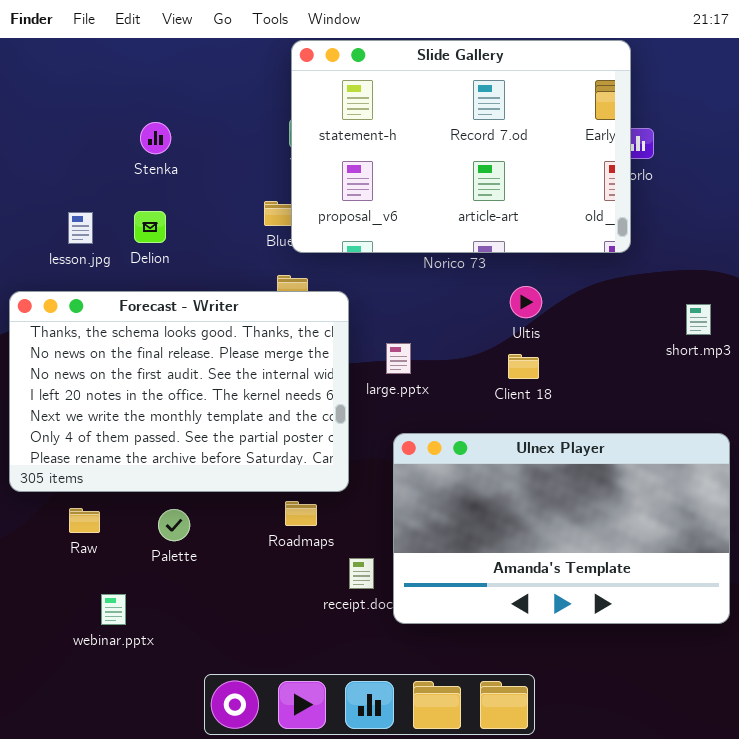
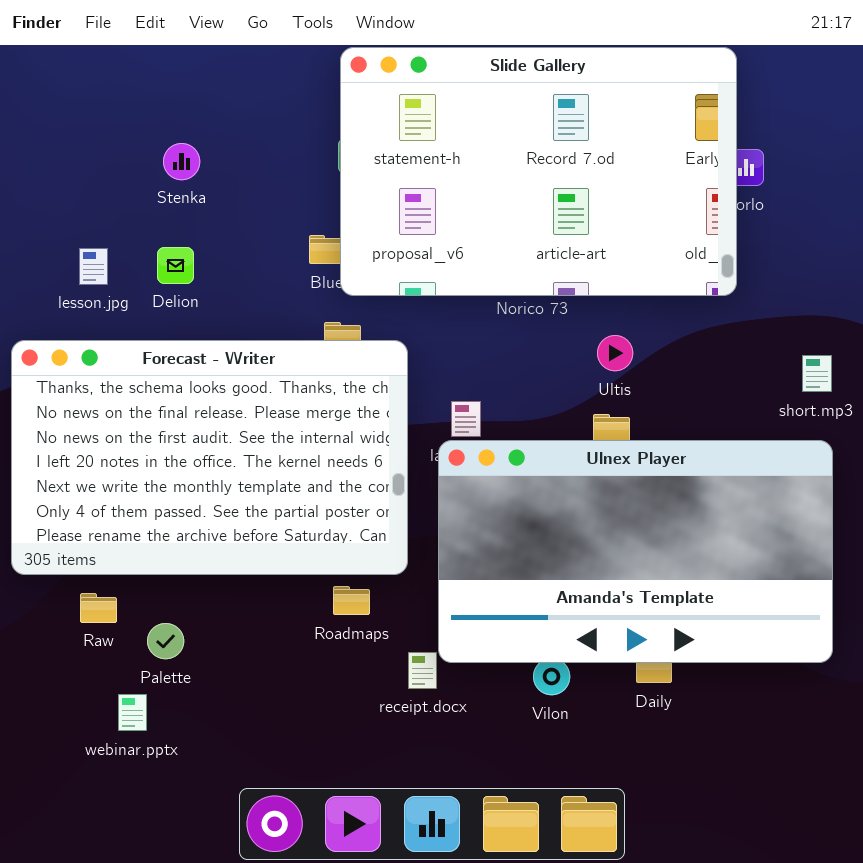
Ulnex Player: [393,433,730,624] -> [438,440,833,663], moved
Palette: [158,509,190,541] -> [147,623,184,659], moved

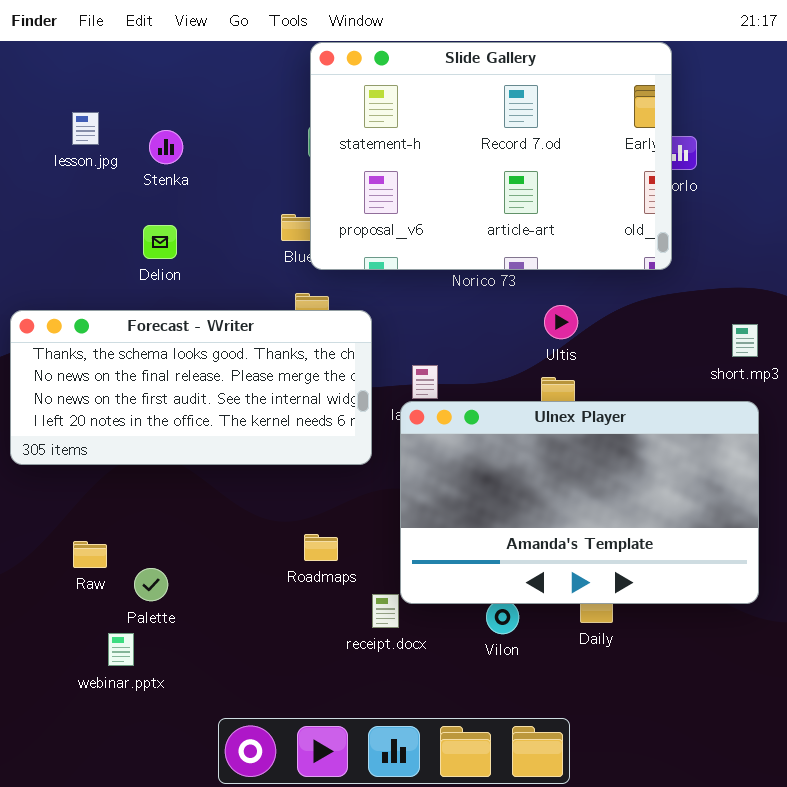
lesson.jpg: [79,248,108,285] -> [72,112,99,145], moved
Forecast - Writer: [11,340,408,575] -> [10,310,372,465], resized

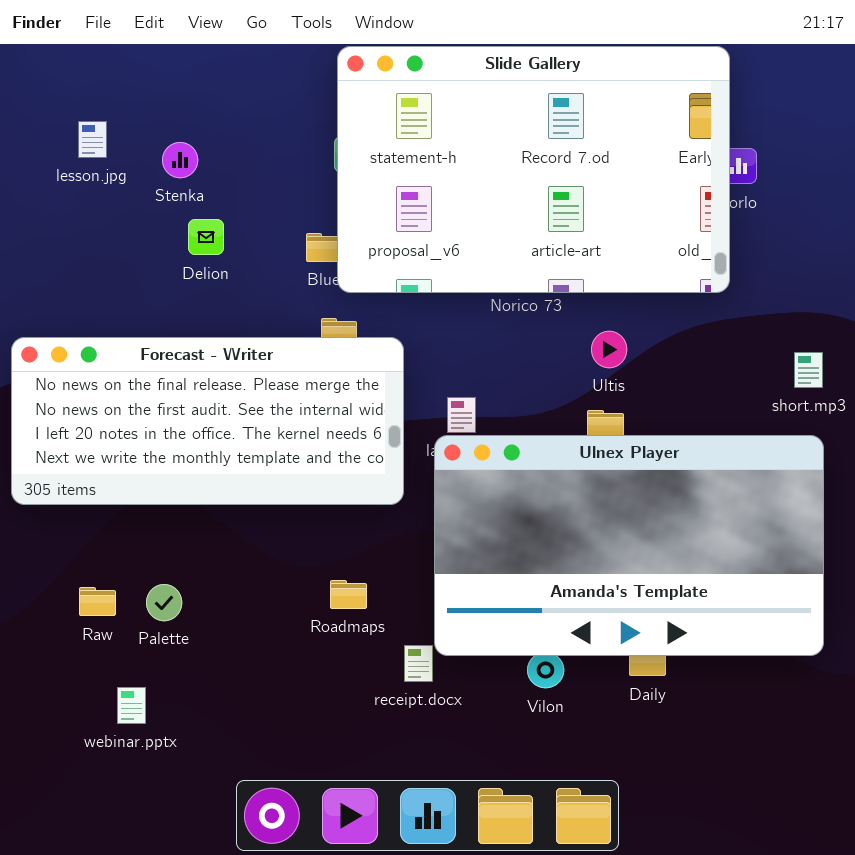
Delion: [143,225,177,259] -> [188,219,224,255], moved
Forecast - Writer: [10,310,372,465] -> [11,337,404,505], scrolled down 1 row
Palette: [134,568,168,601] -> [146,584,182,621], moved

